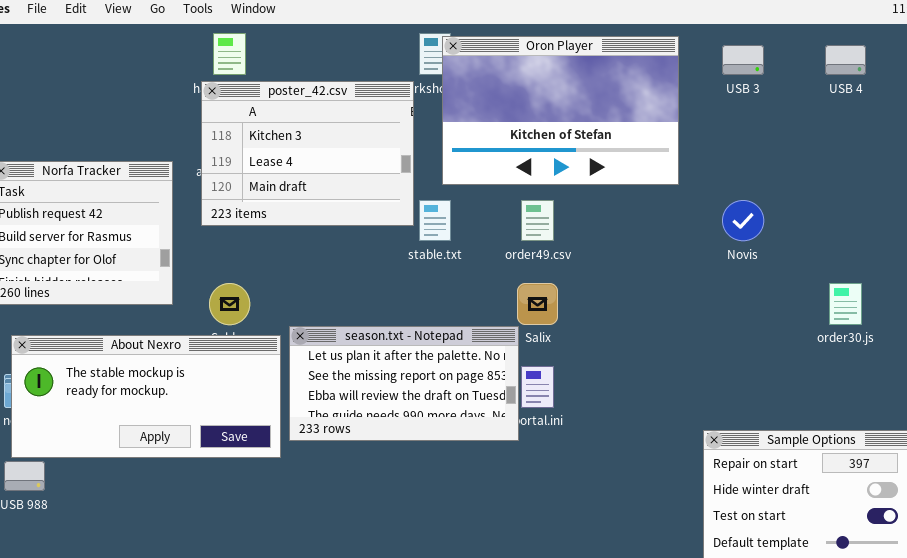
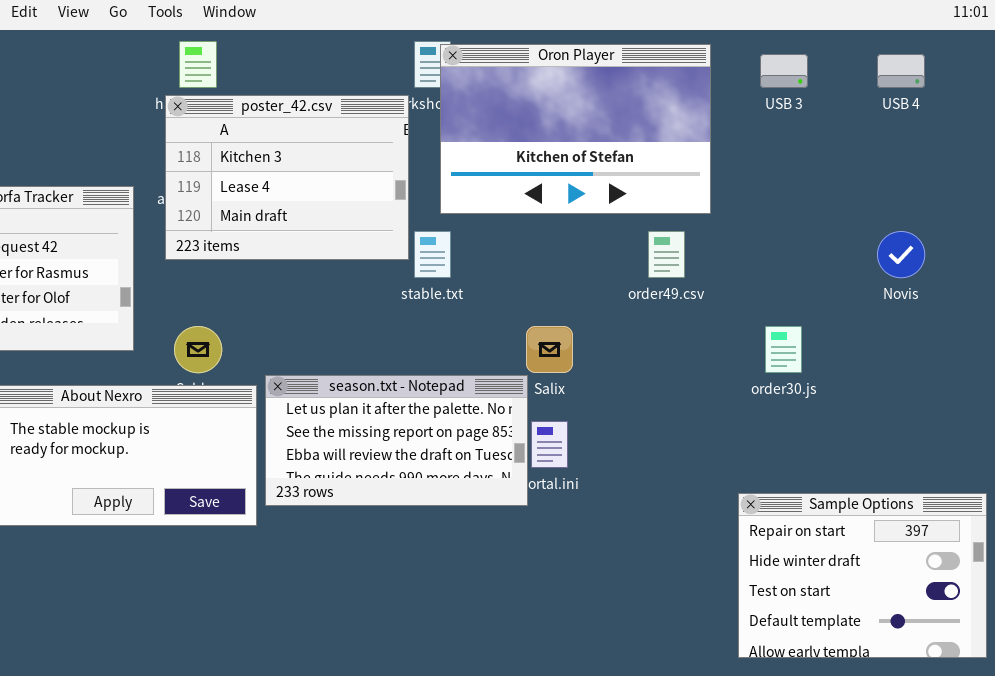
order49.csv: [521,200,554,241] -> [648,231,685,278], moved
Novis: [722,200,764,241] -> [877,231,925,278], moved
order30.js: [829,283,862,325] -> [765,326,802,373], moved

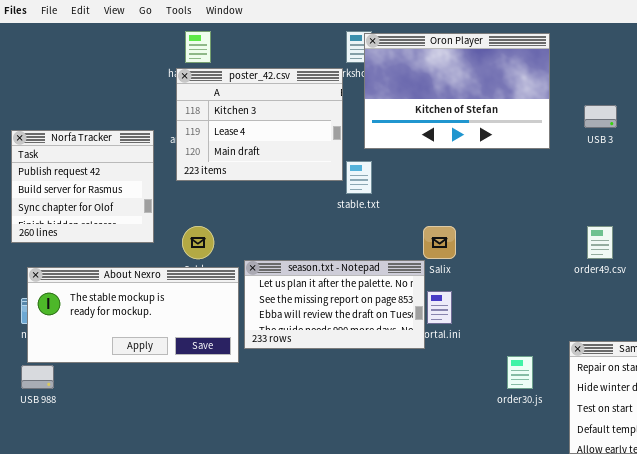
USB 3: [760,54,808,88] -> [584,105,617,128], moved
order49.csv: [648,231,685,278] -> [587,226,613,259], moved
order30.js: [765,326,802,373] -> [507,356,533,389], moved

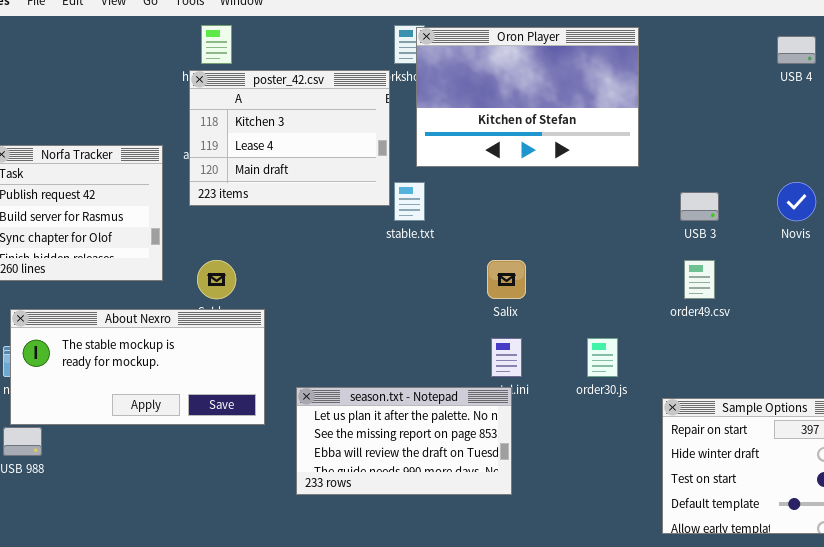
USB 3: [584,105,617,128] -> [680,192,719,221], moved
season.txt - Notepad: [244,260,425,349] -> [296,387,512,495], moved
order30.js: [507,356,533,389] -> [587,338,618,377], moved

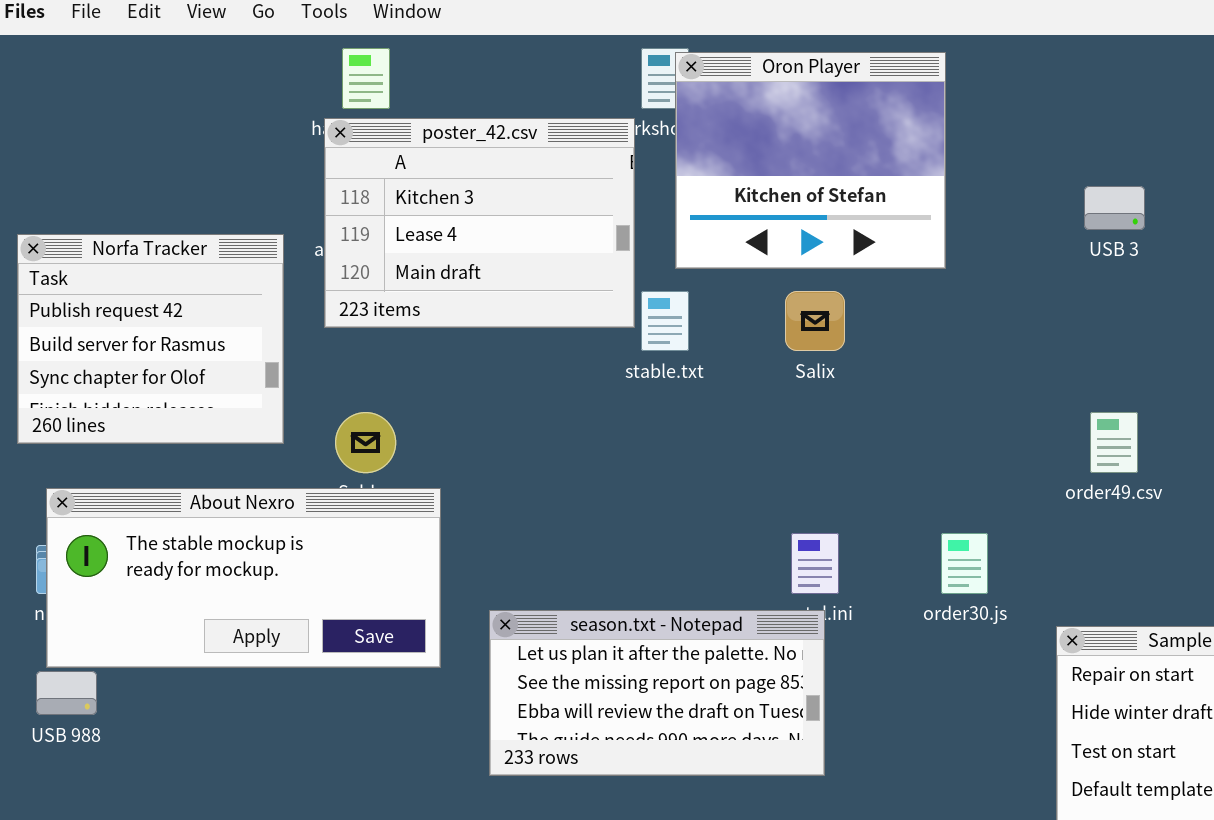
Oron Player: [416,27,639,167] -> [675,52,946,269], resized
USB 3: [680,192,719,221] -> [1084,186,1145,230], moved
Salix: [487,260,526,299] -> [785,291,845,351], moved

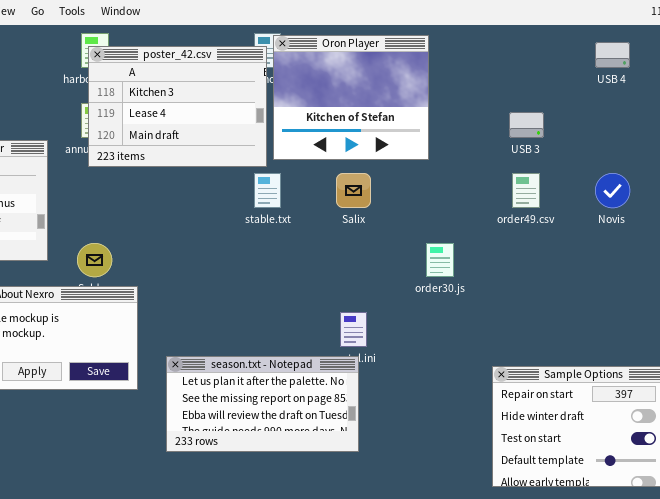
poster_42.csv: [324,118,635,328] -> [88,46,267,167], moved
order49.csv: [1090,412,1138,473] -> [512,173,540,208], moved
order30.js: [941,533,988,594] -> [426,243,454,277], moved

